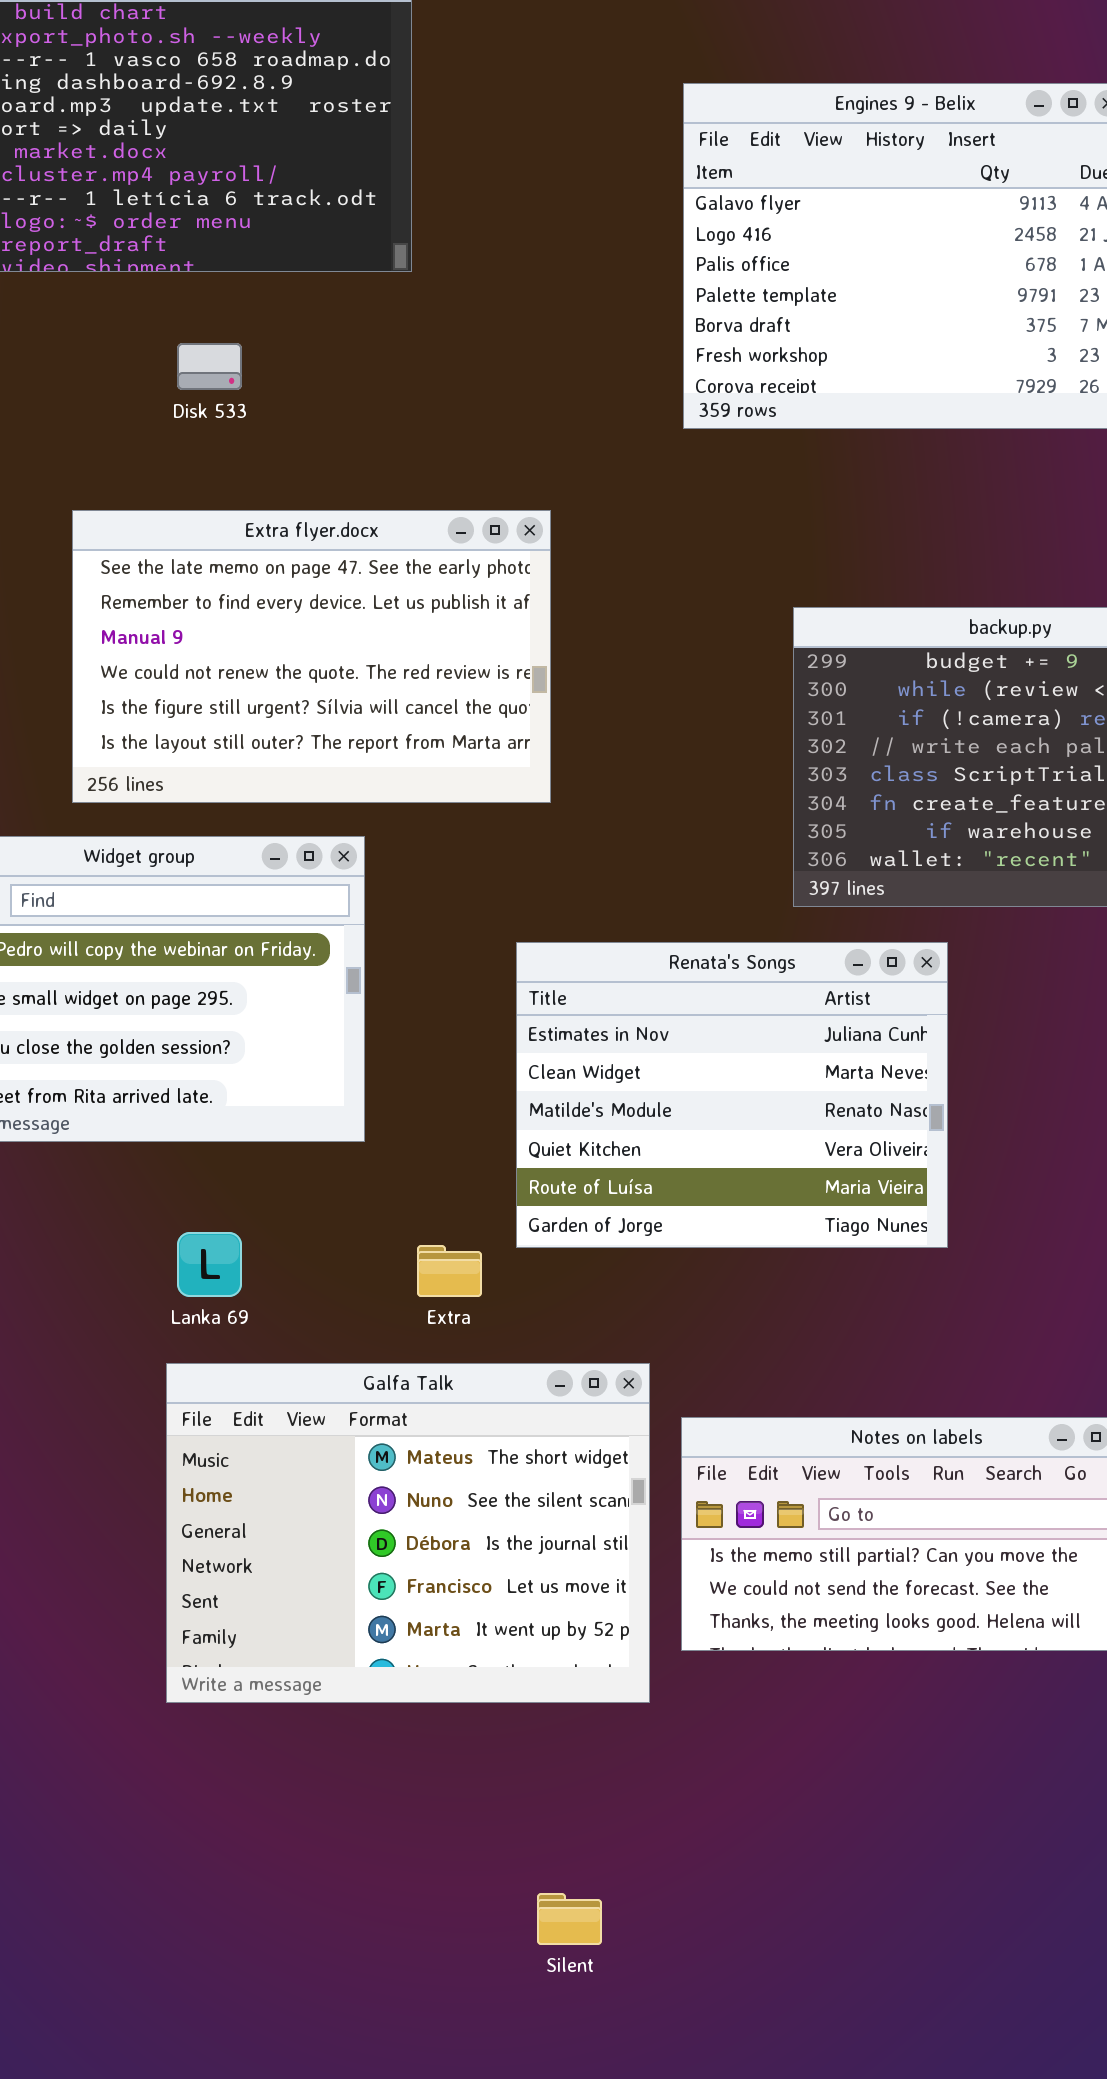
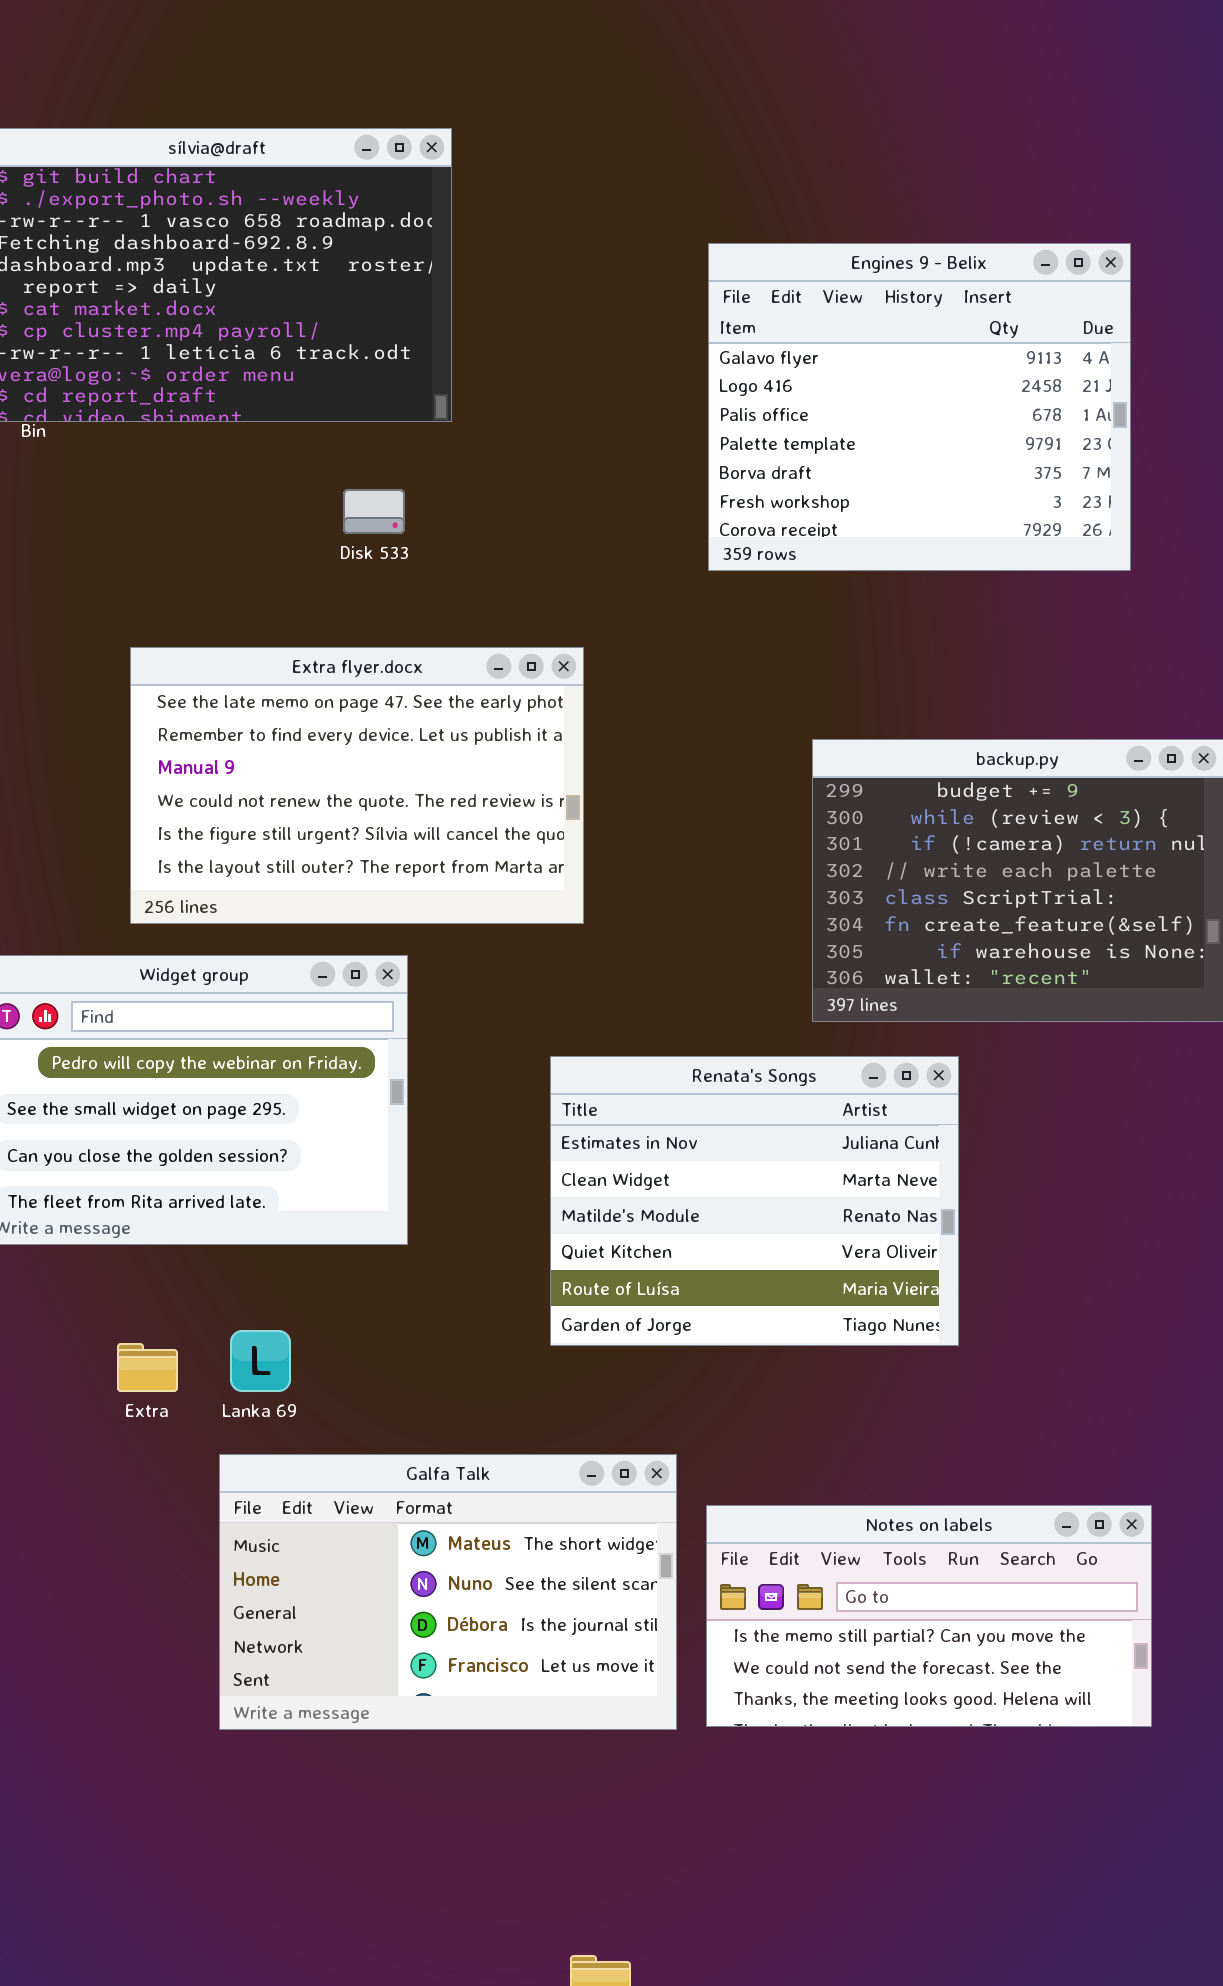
Disk 533: [177,343,242,390] -> [343,489,405,534], moved
Extra: [417,1245,482,1297] -> [117,1343,178,1392], moved
Galfa Talk: [166,1363,650,1703] -> [219,1454,677,1730], resized

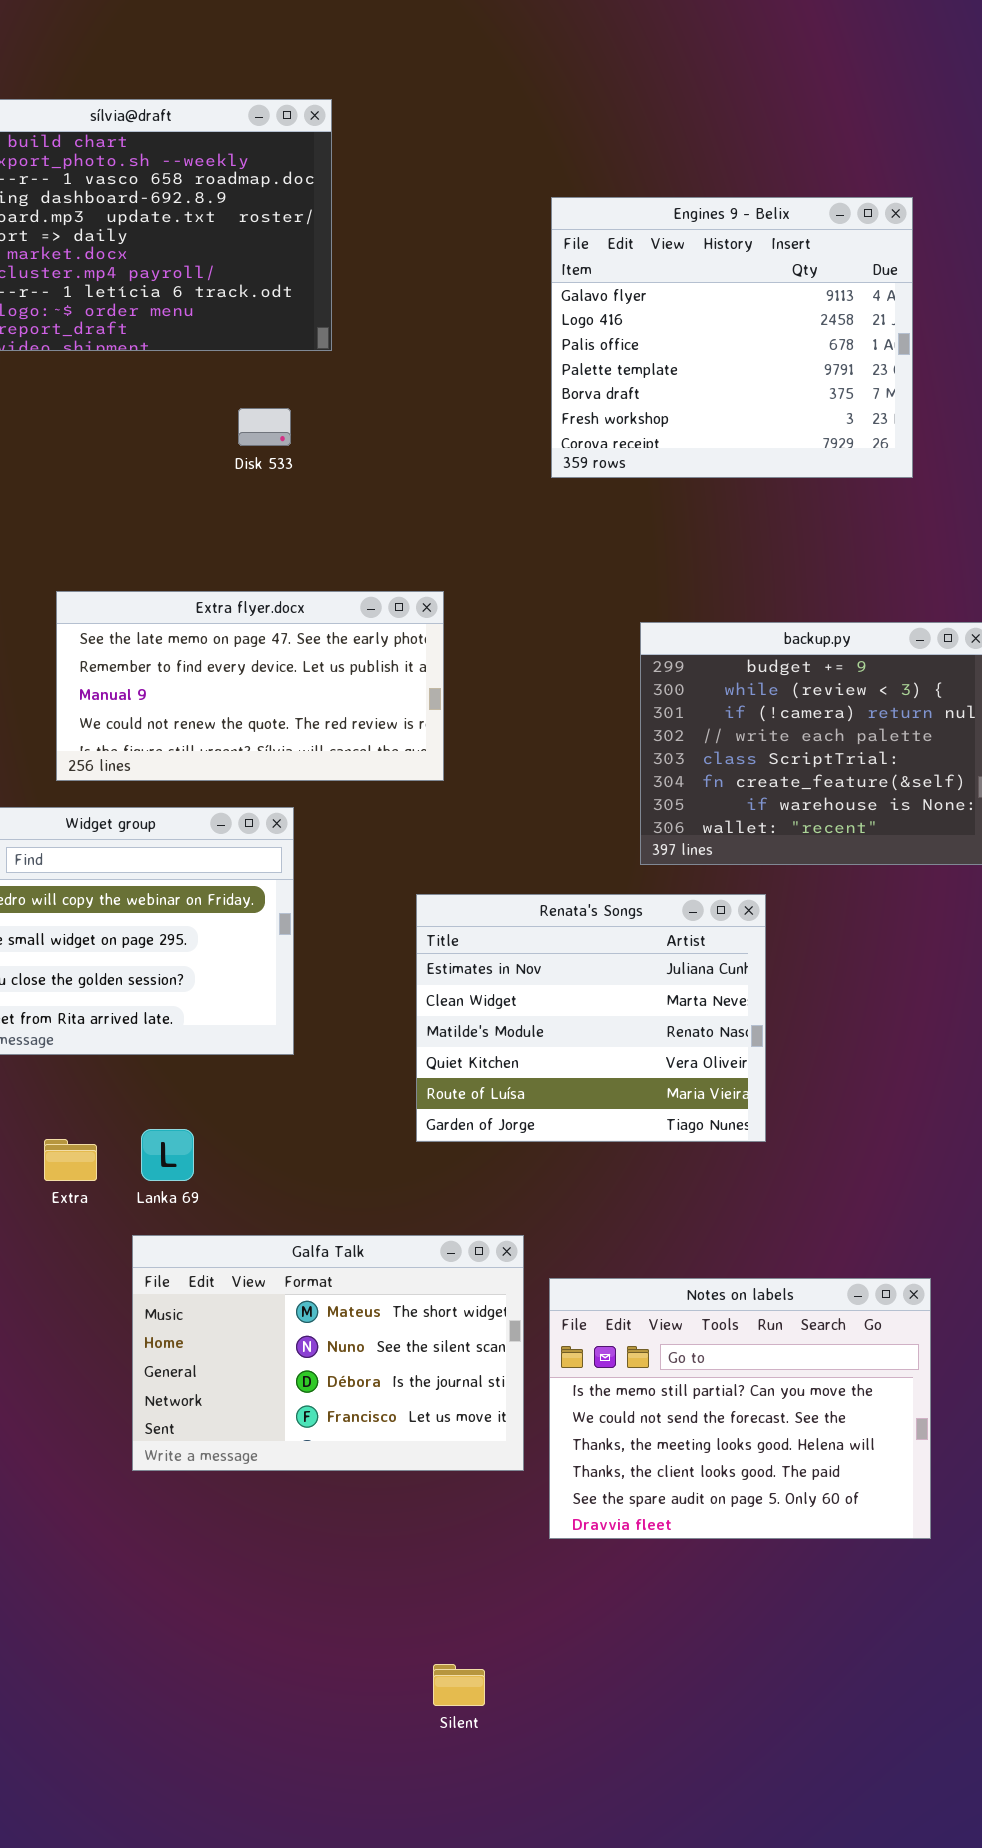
Extra flyer.docx: [130,647,584,924] -> [56,591,444,781], resized
Notes on labels: [706,1505,1152,1727] -> [549,1278,931,1539], resized

